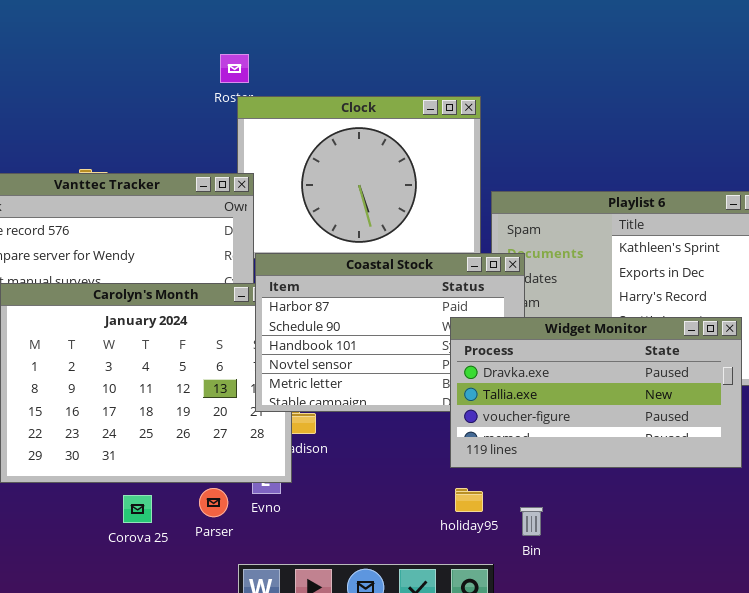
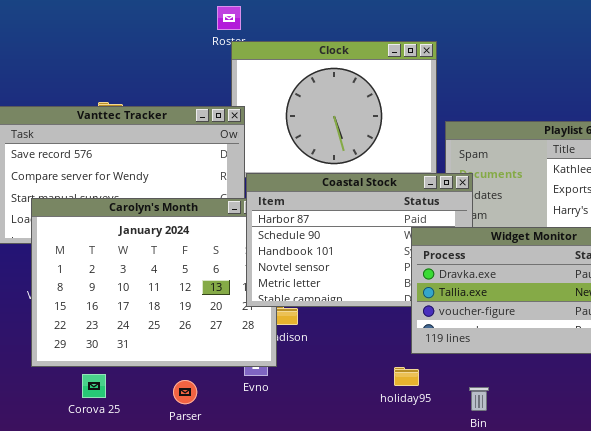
Parser: [199,488,228,517] -> [173,380,197,404], moved
holiday95: [455,488,483,512] -> [394,367,419,386], moved
Corova 25: [123,495,152,523] -> [82,374,106,398], moved

